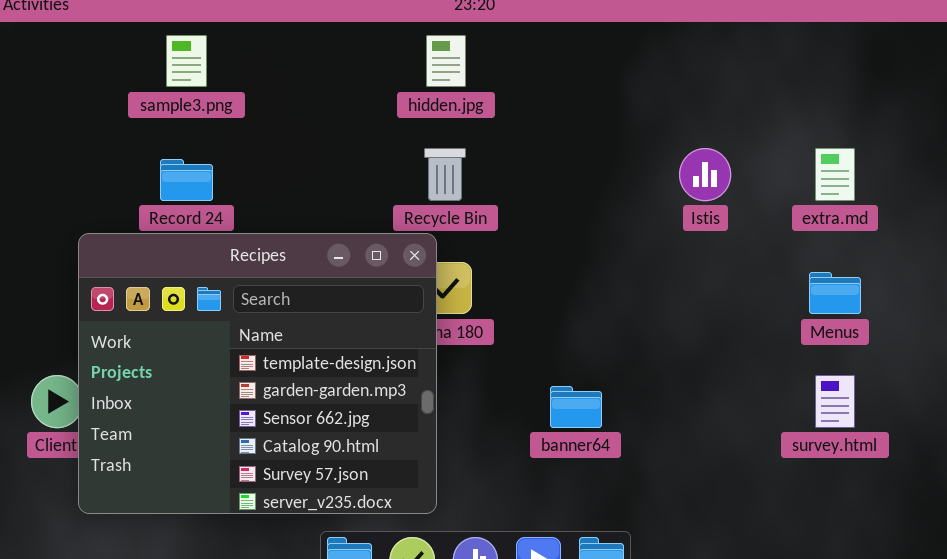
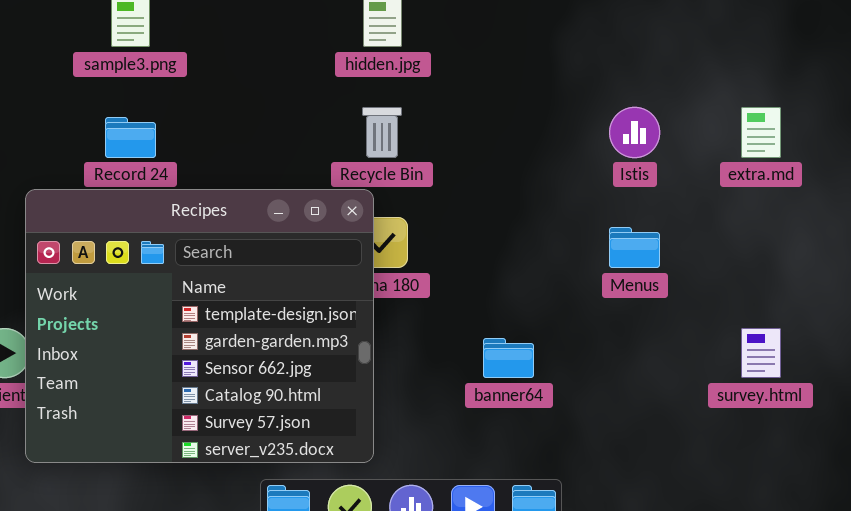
Menus: [809,272,861,314] -> [609,227,660,268], moved

